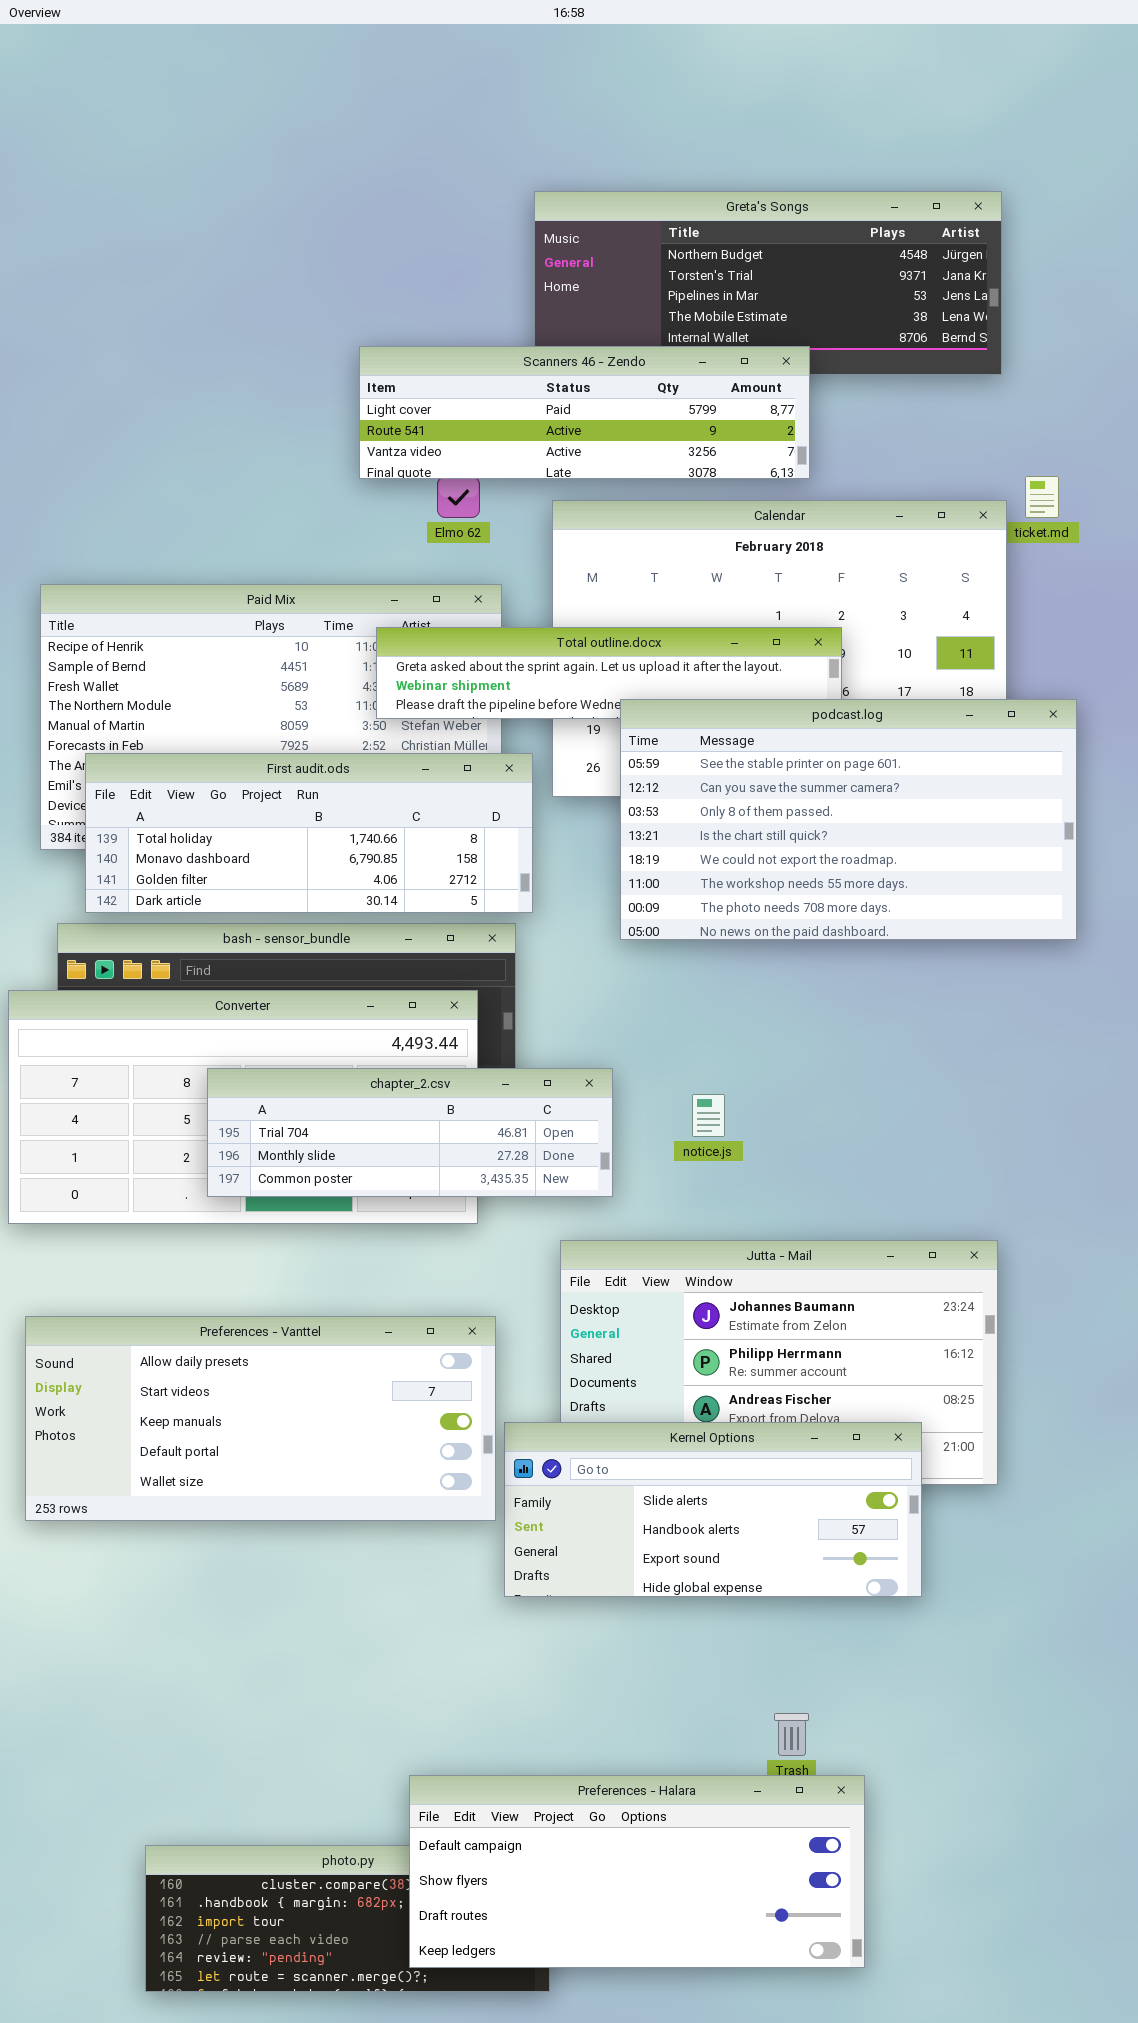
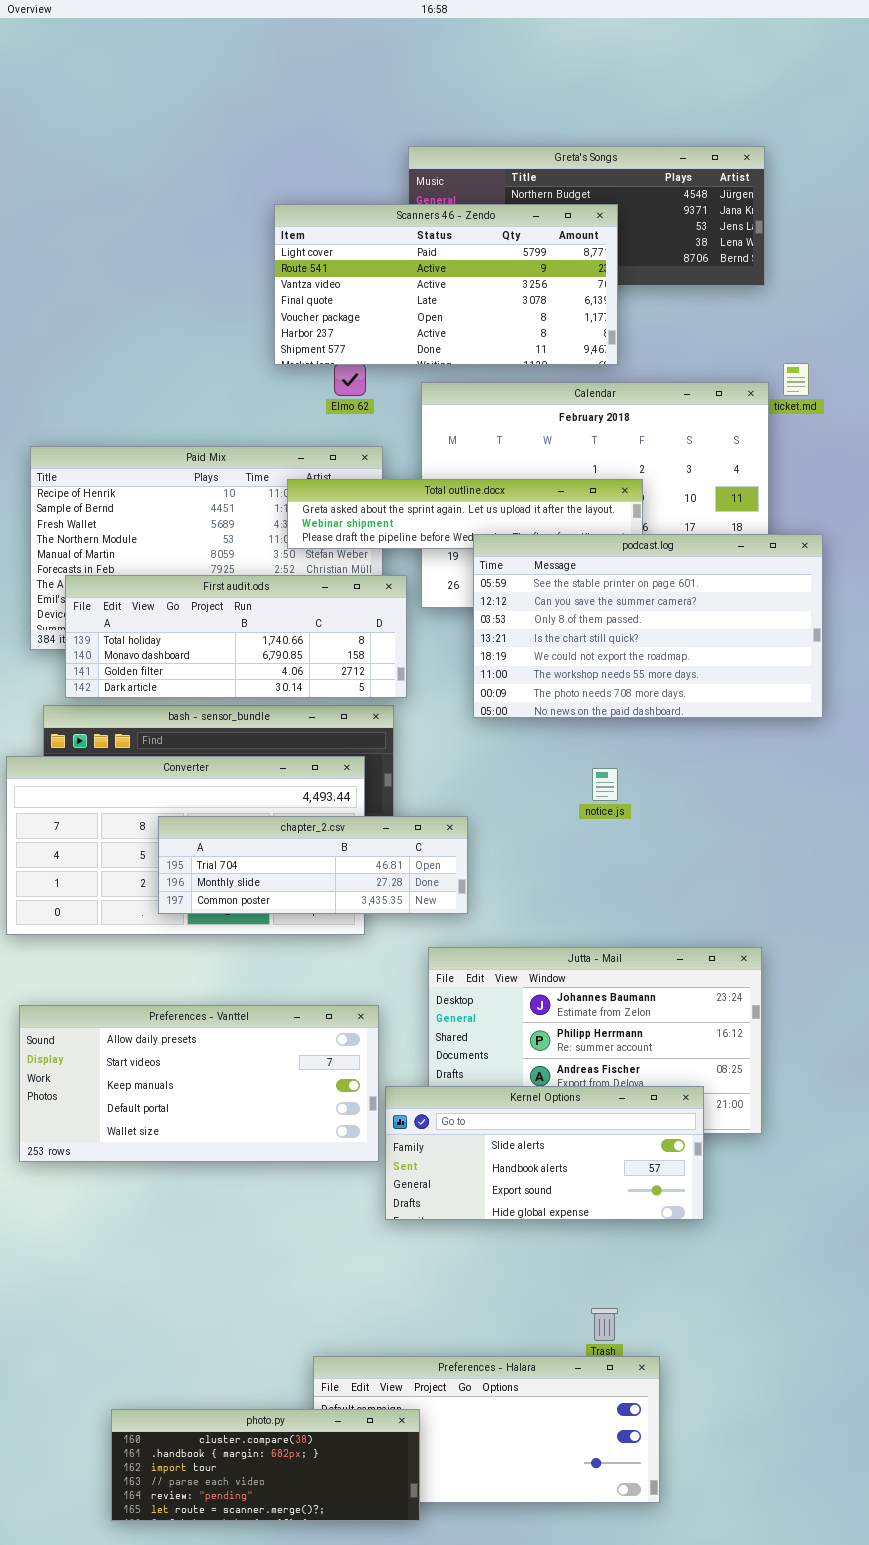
Scanners 46 - Zendo: [359,346,810,479] -> [274,204,618,365], resized
notice.js: [692,1094,725,1137] -> [592,768,618,801], moved
photo.py: [145,1845,550,1992] -> [111,1409,420,1521], raised

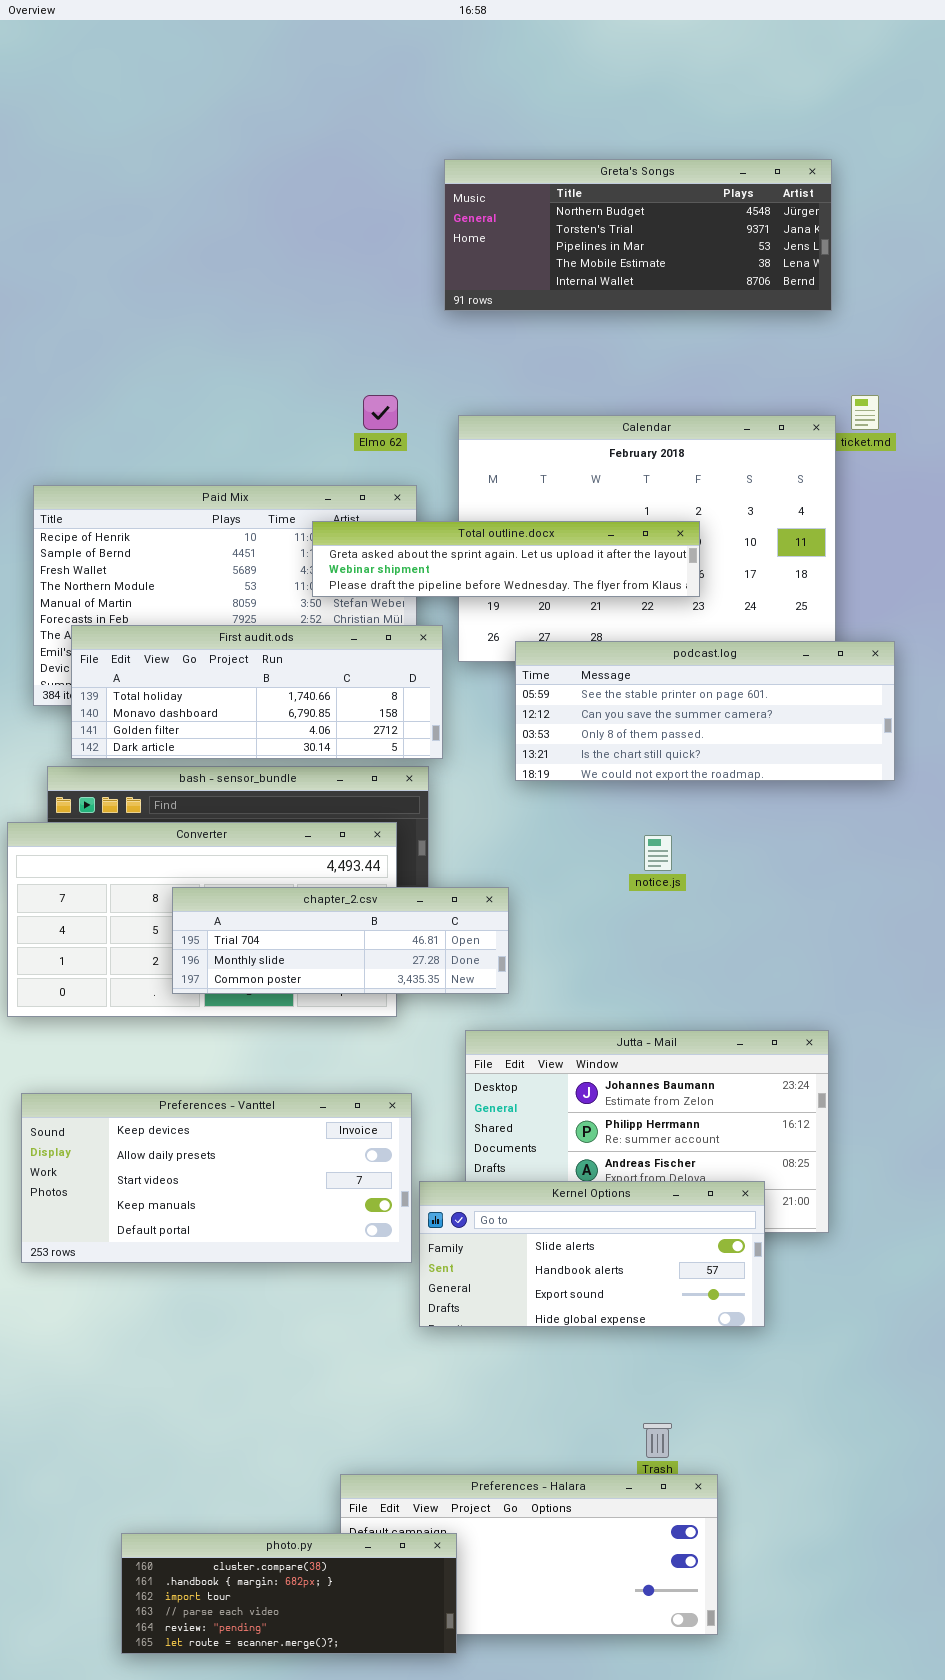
Scanners 46 - Zendo: [274,204,618,365] -> none, closed
podcast.log: [473,534,823,718] -> [515,641,895,781], resized
Preferences - Vanttel: [19,1005,379,1162] -> [21,1093,412,1263], scrolled up 1 row

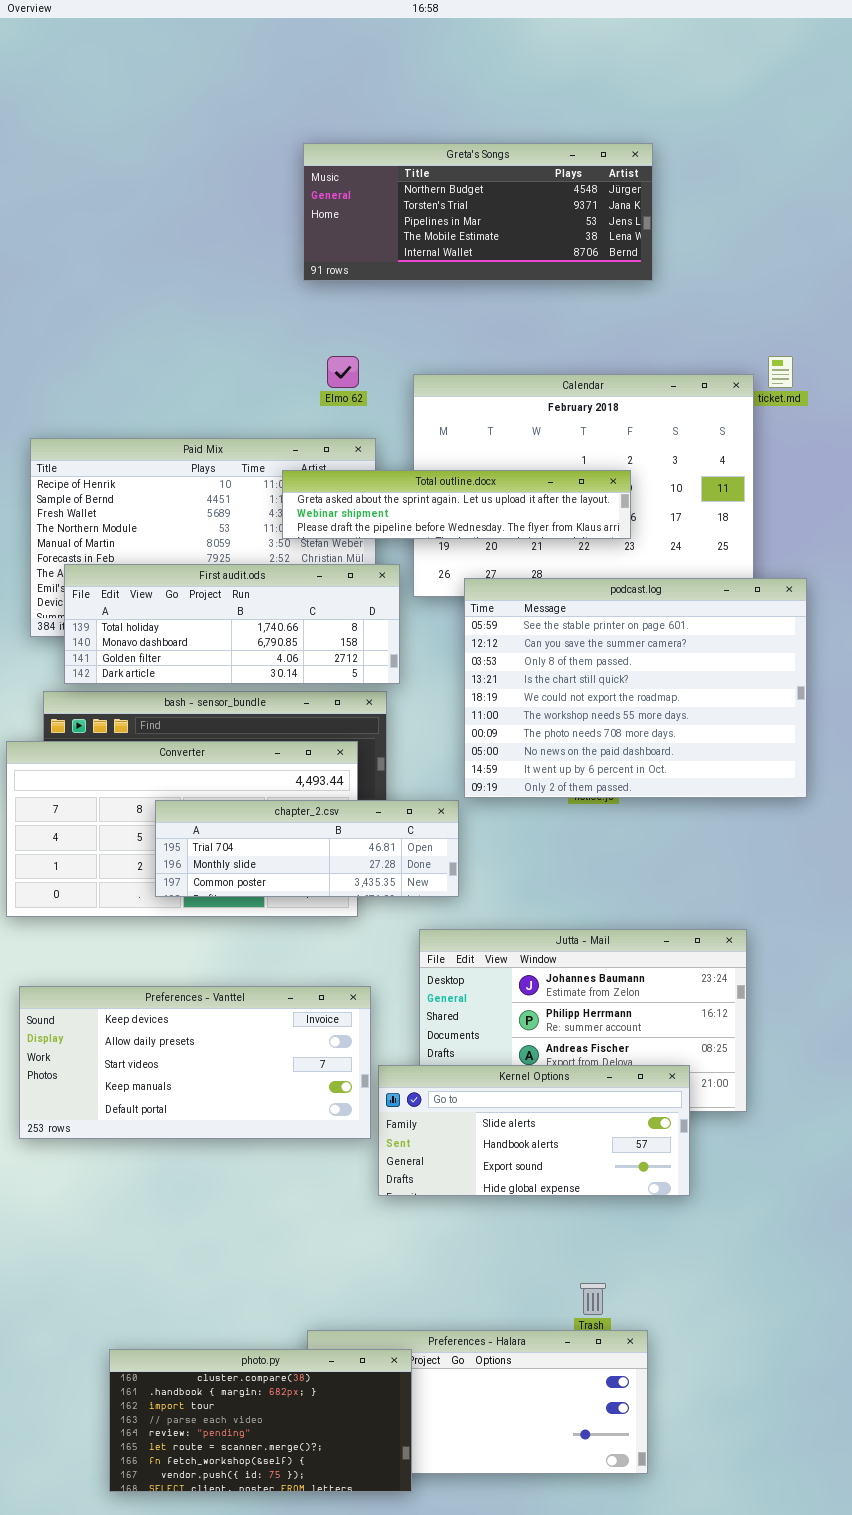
Greta's Songs: [444,159,832,311] -> [303,143,653,281], moved
podcast.log: [515,641,895,781] -> [464,578,807,798], resized
photo.py: [121,1533,457,1654] -> [109,1349,412,1492], resized

